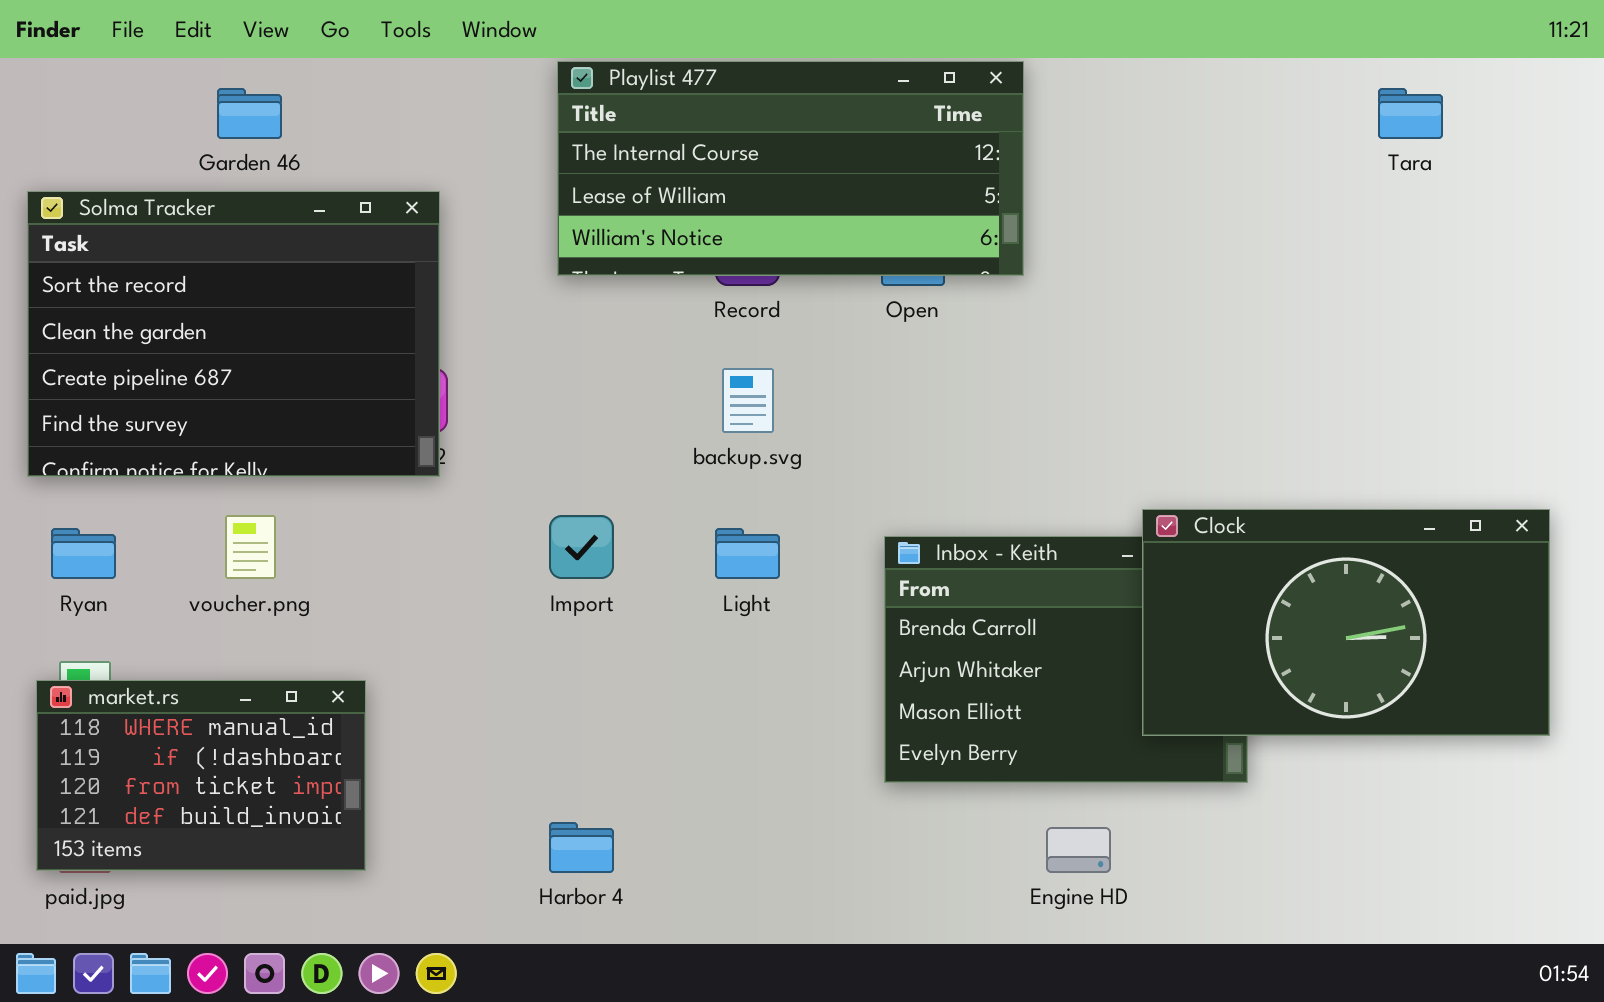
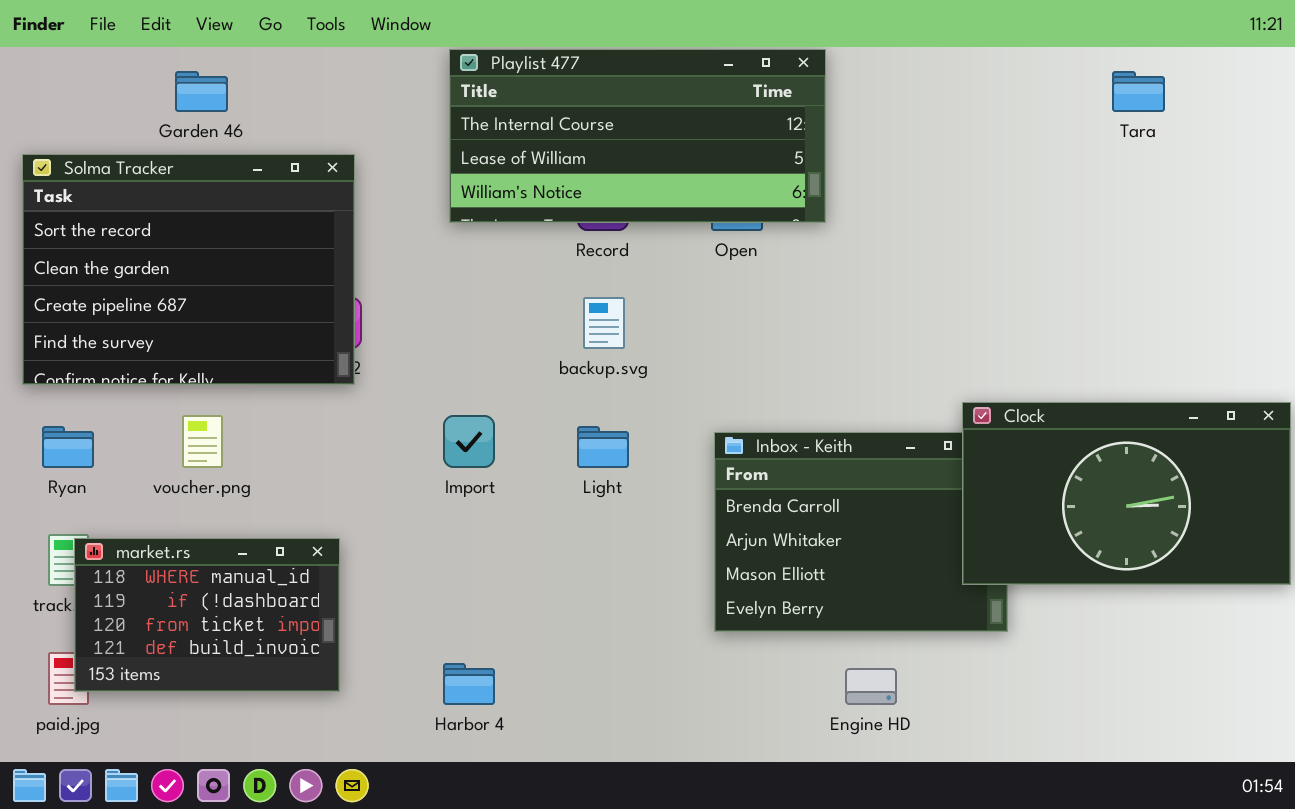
Clock: [1142,509,1550,736] -> [962,402,1291,585], moved
market.rs: [36,680,366,871] -> [74,538,340,692], moved

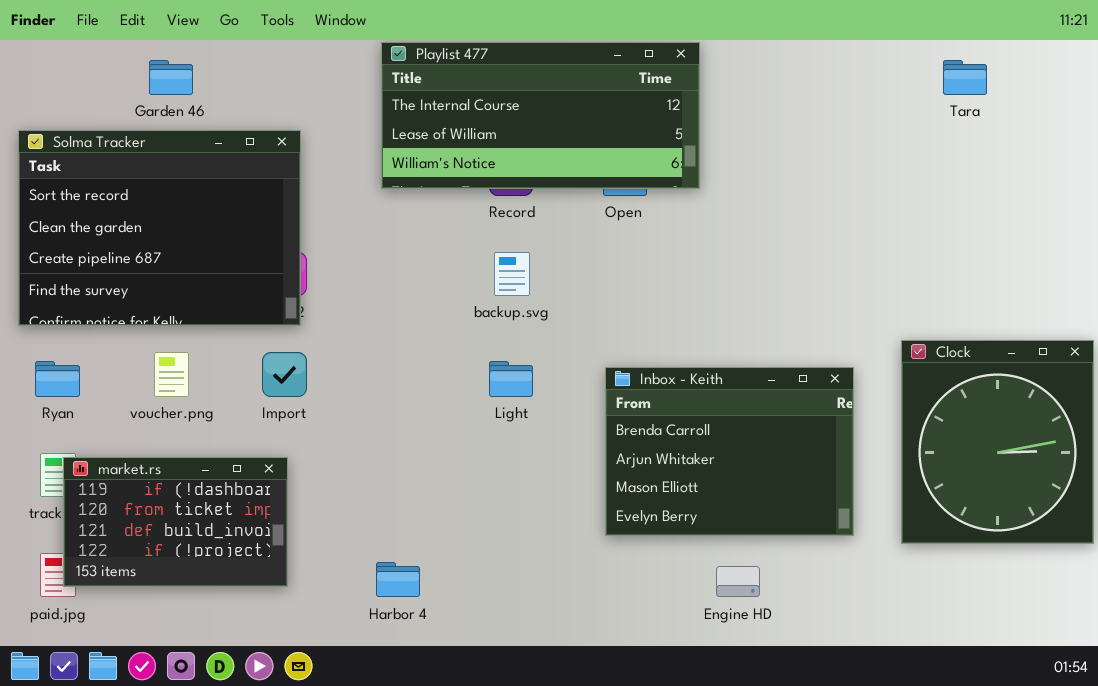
Clock: [962,402,1291,585] -> [901,340,1094,544], resized
Import: [443,415,495,468] -> [262,352,307,397], moved
market.rs: [74,538,340,692] -> [63,457,288,587], scrolled down 1 row

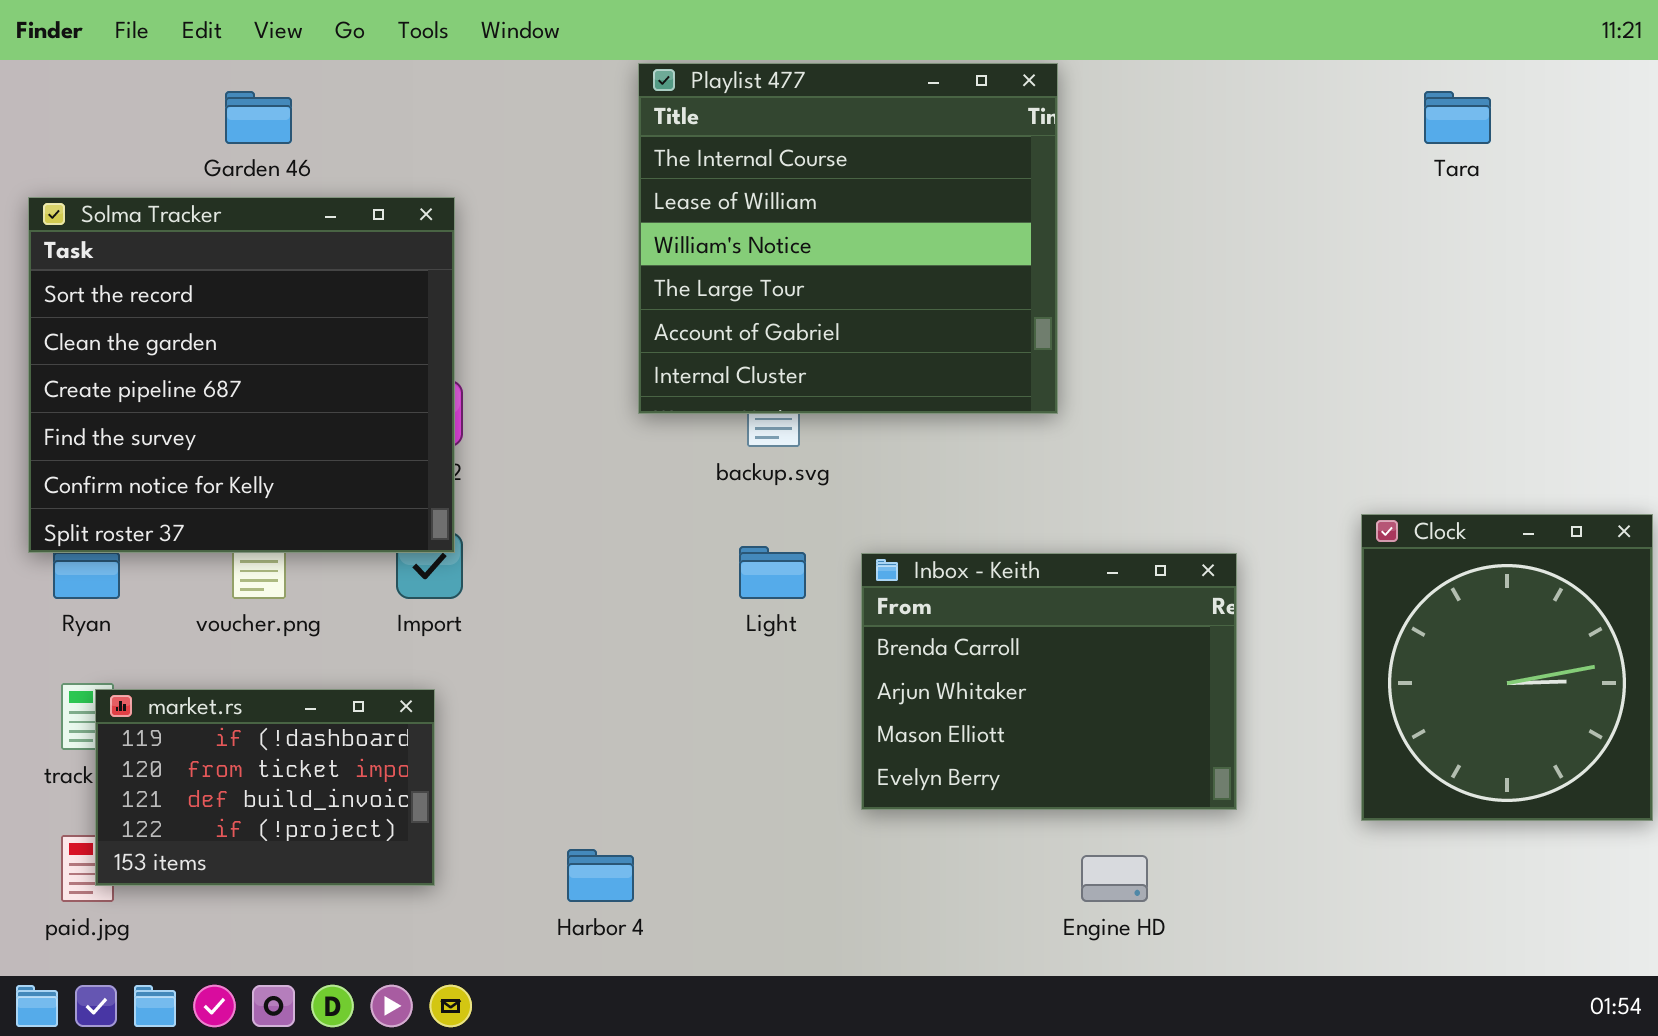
Playlist 477: [381,42,700,189] -> [638,63,1058,414], resized
Solma Tracker: [18,130,301,326] -> [28,197,455,553], resized
Inbox - Keith: [605,367,854,536] -> [861,553,1237,810], moved

